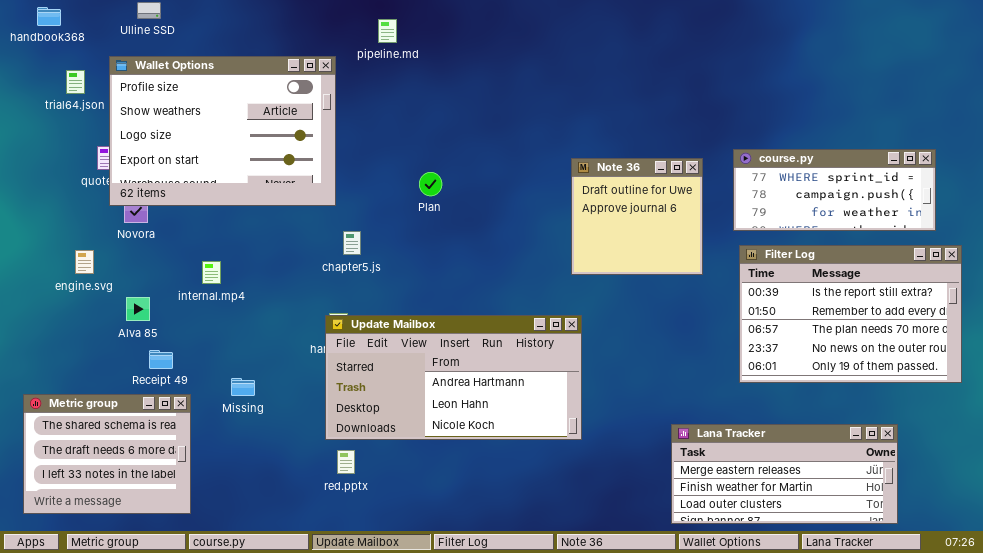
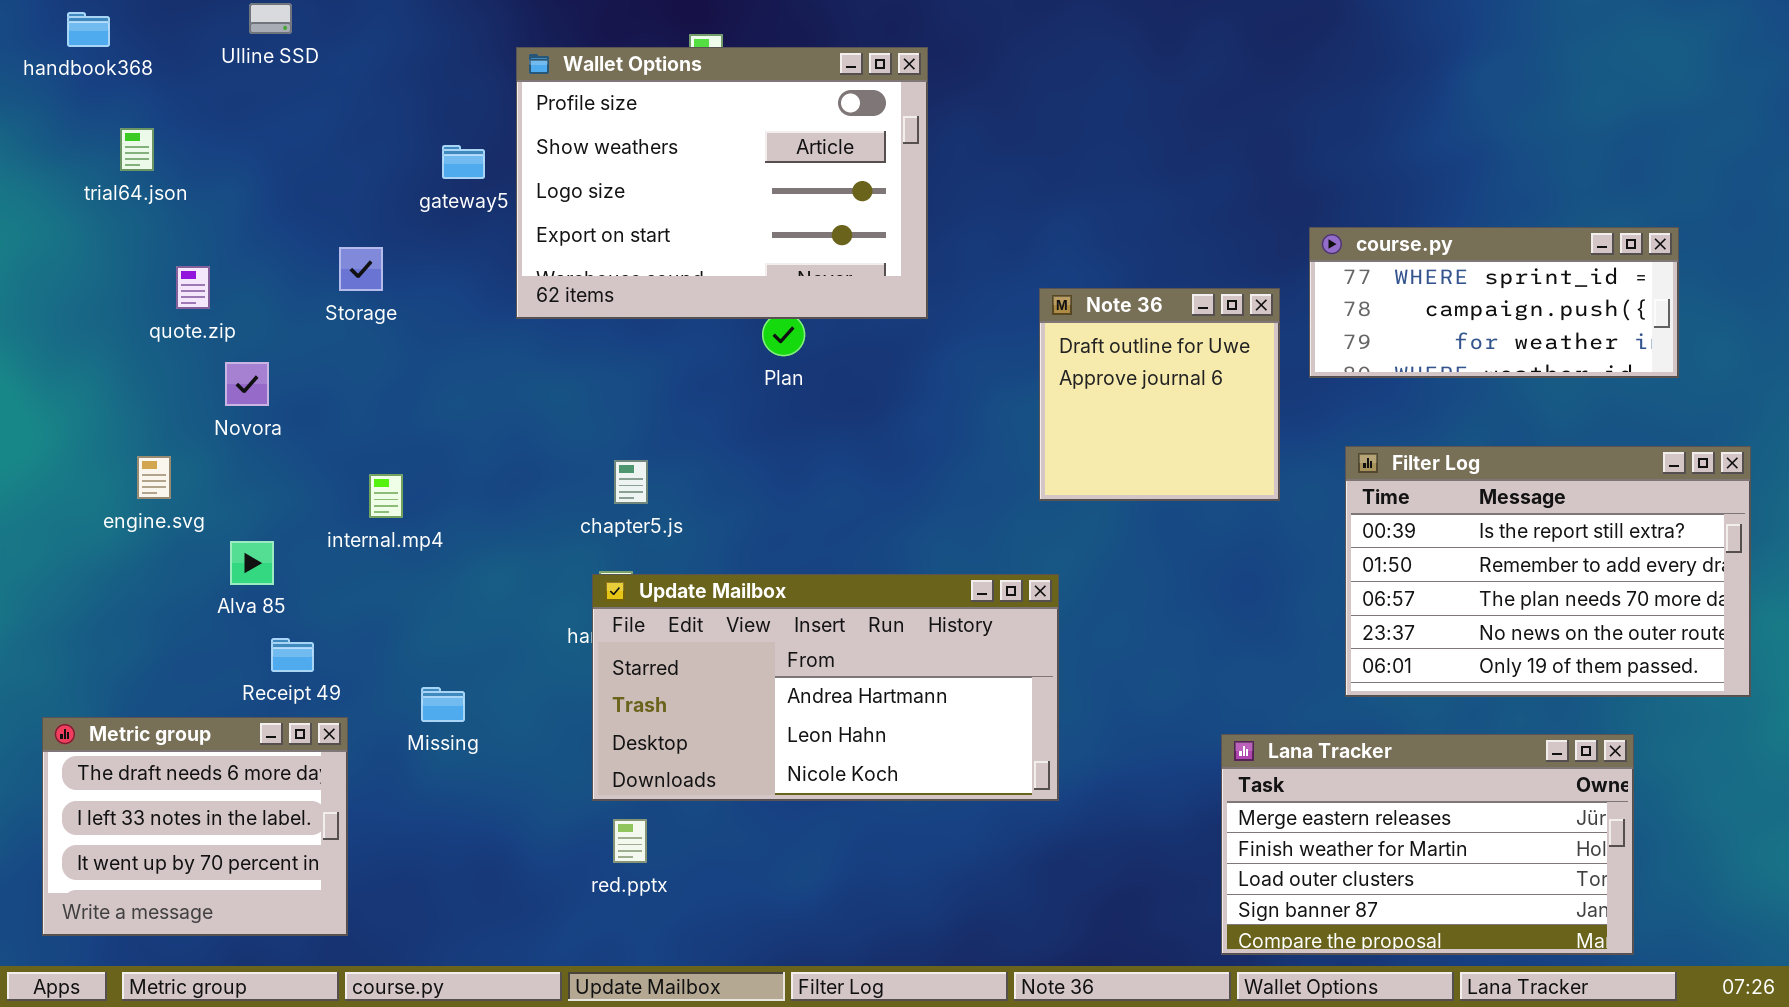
Wallet Options: [109,56,336,206] -> [516,47,928,319], moved
course.py: [733,149,936,231] -> [1309,227,1679,378], moved
chapter5.js: [343,231,361,255] -> [614,460,648,504], moved
Metric group: [23,394,191,514] -> [42,717,348,936], scrolled down 1 row
Lana Tracker: [671,424,898,524] -> [1221,734,1634,955], resized

